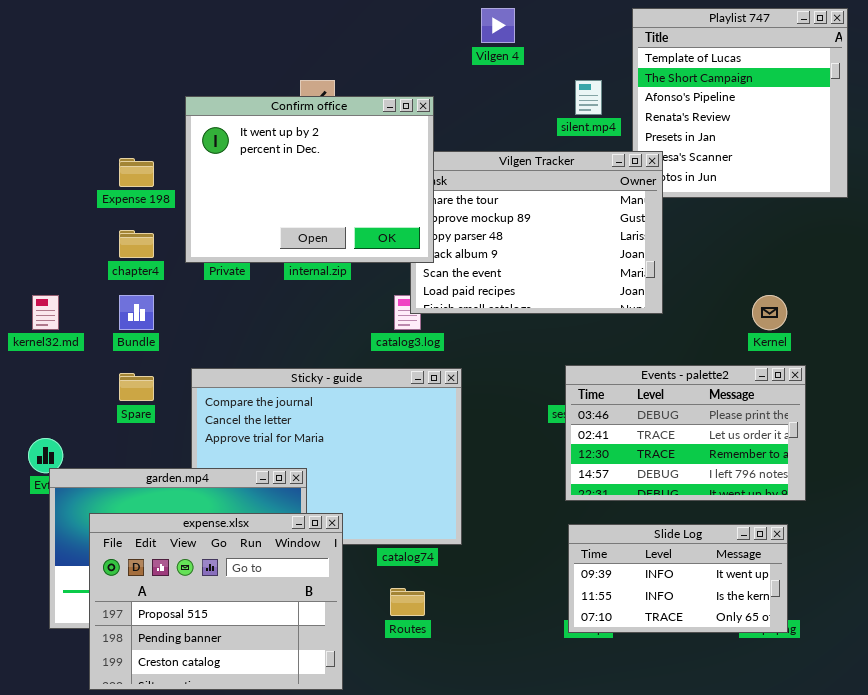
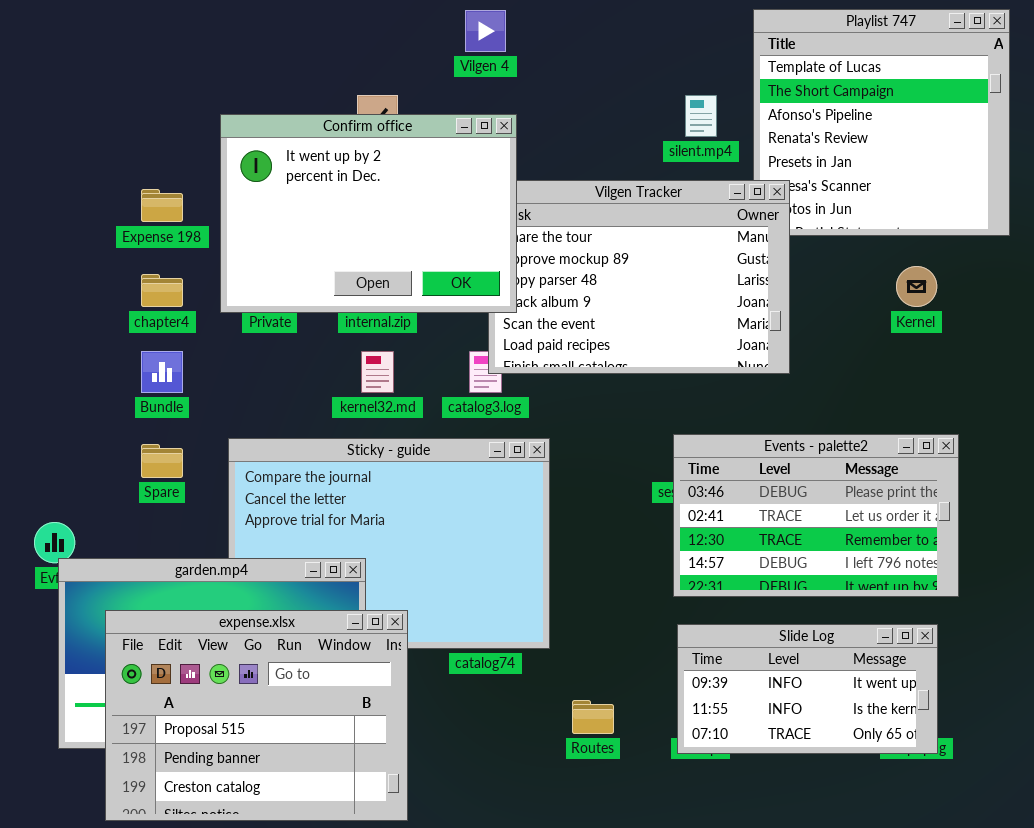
Vilgen 4: [481,8,515,43] -> [465,10,506,52], moved
kernel32.md: [32,295,59,330] -> [361,351,394,393], moved
Kernel: [752,295,787,330] -> [896,266,937,307], moved
Routes: [390,588,425,616] -> [572,700,614,734], moved

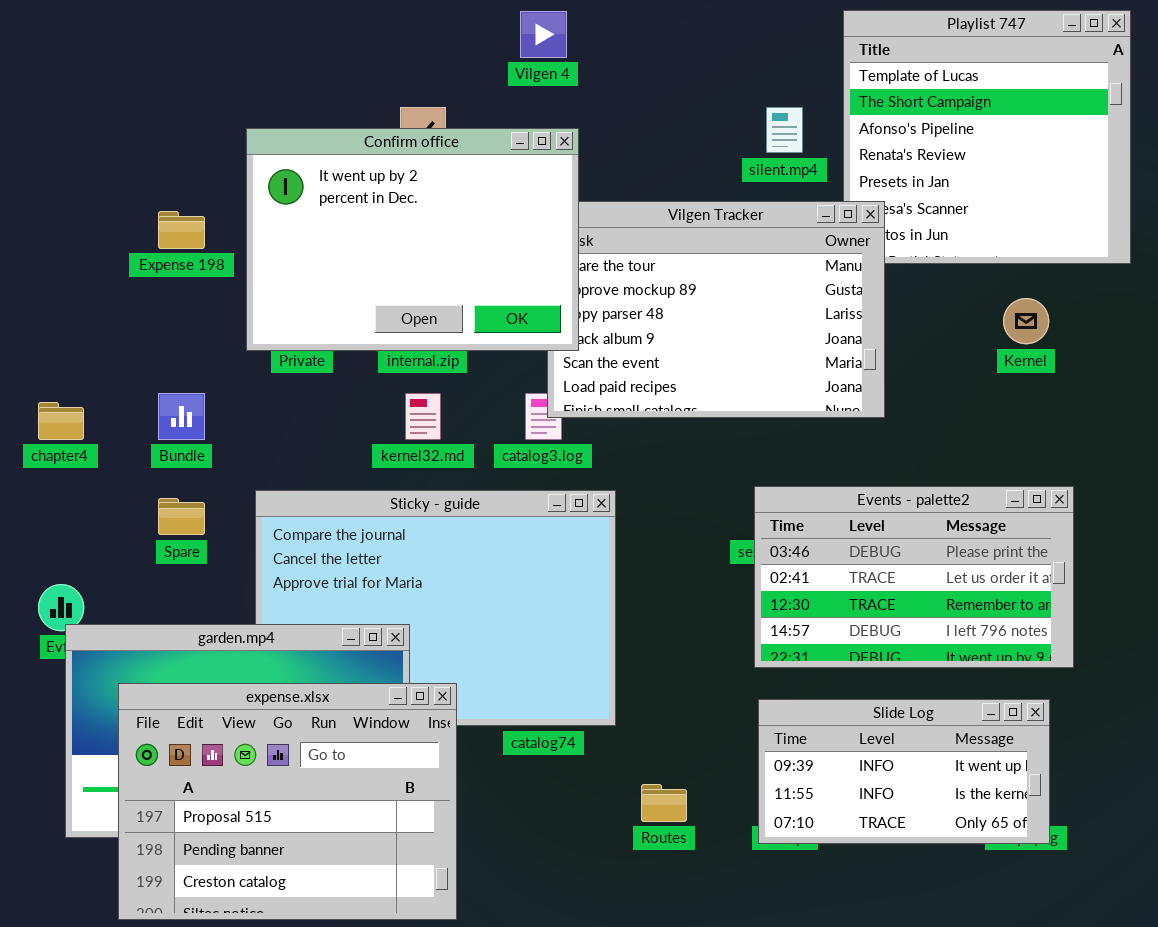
chapter4: [141,274,183,307] -> [38,402,84,440], moved

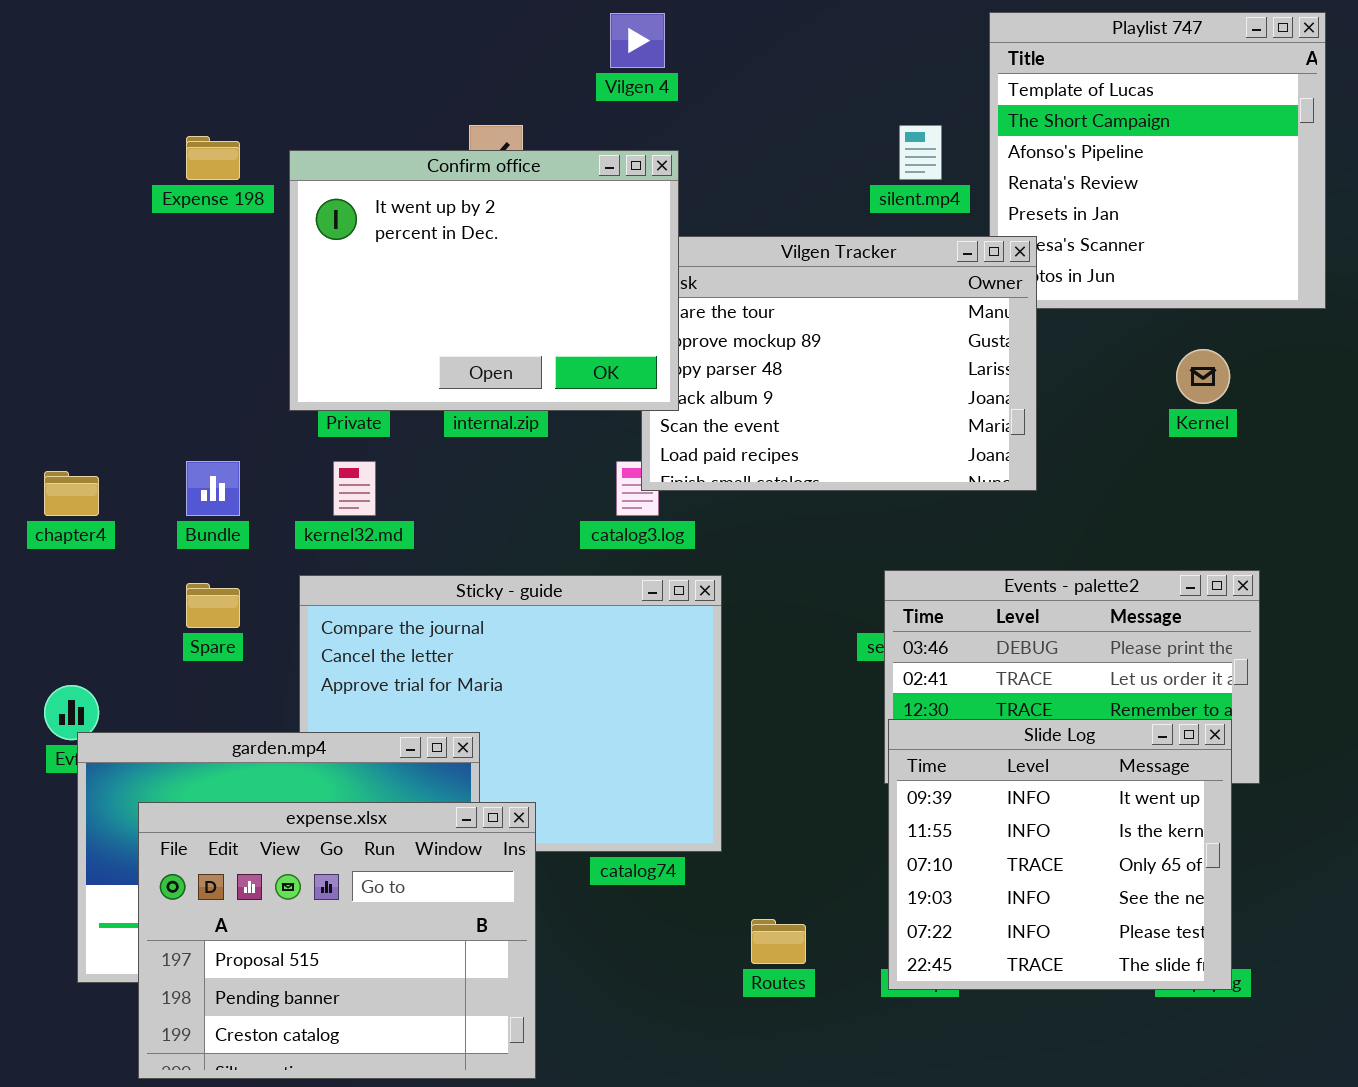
Expense 198: [158,211,205,249] -> [186,136,240,180], moved
kernel32.md: [405,393,441,440] -> [333,461,376,516], moved
Slide Log: [758,699,1050,844] -> [888,719,1232,990], resized

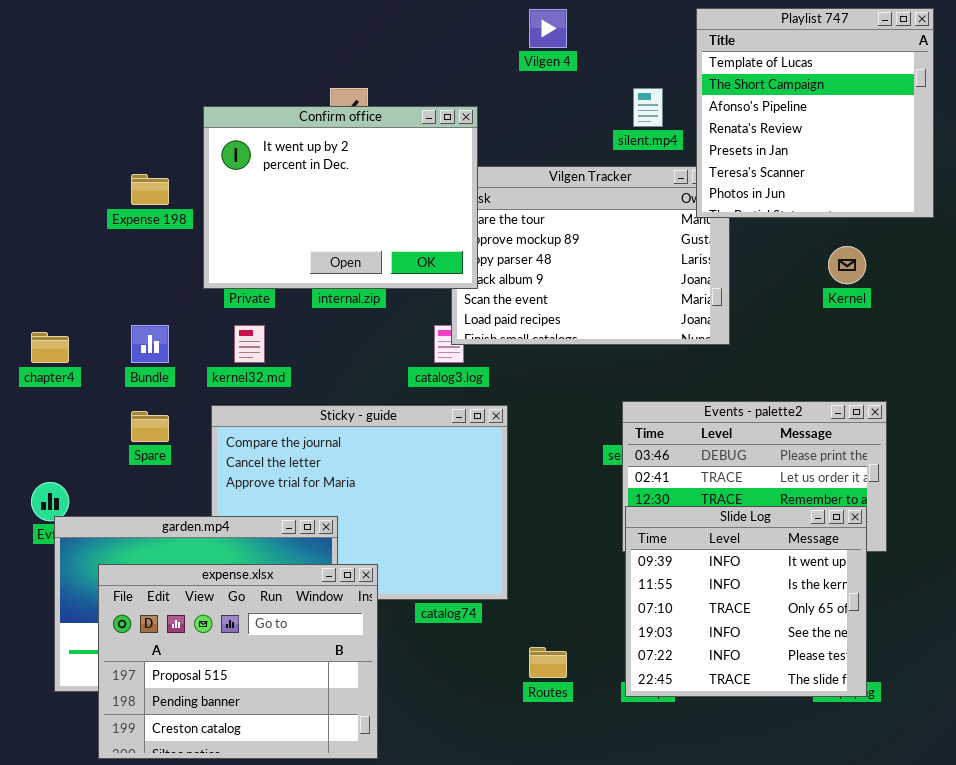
Playlist 747: [989,12,1326,309] -> [696,8,934,218], raised
Vilgen 4: [610,13,665,68] -> [529,9,567,48], moved
Expense 198: [186,136,240,180] -> [131,174,169,205], moved

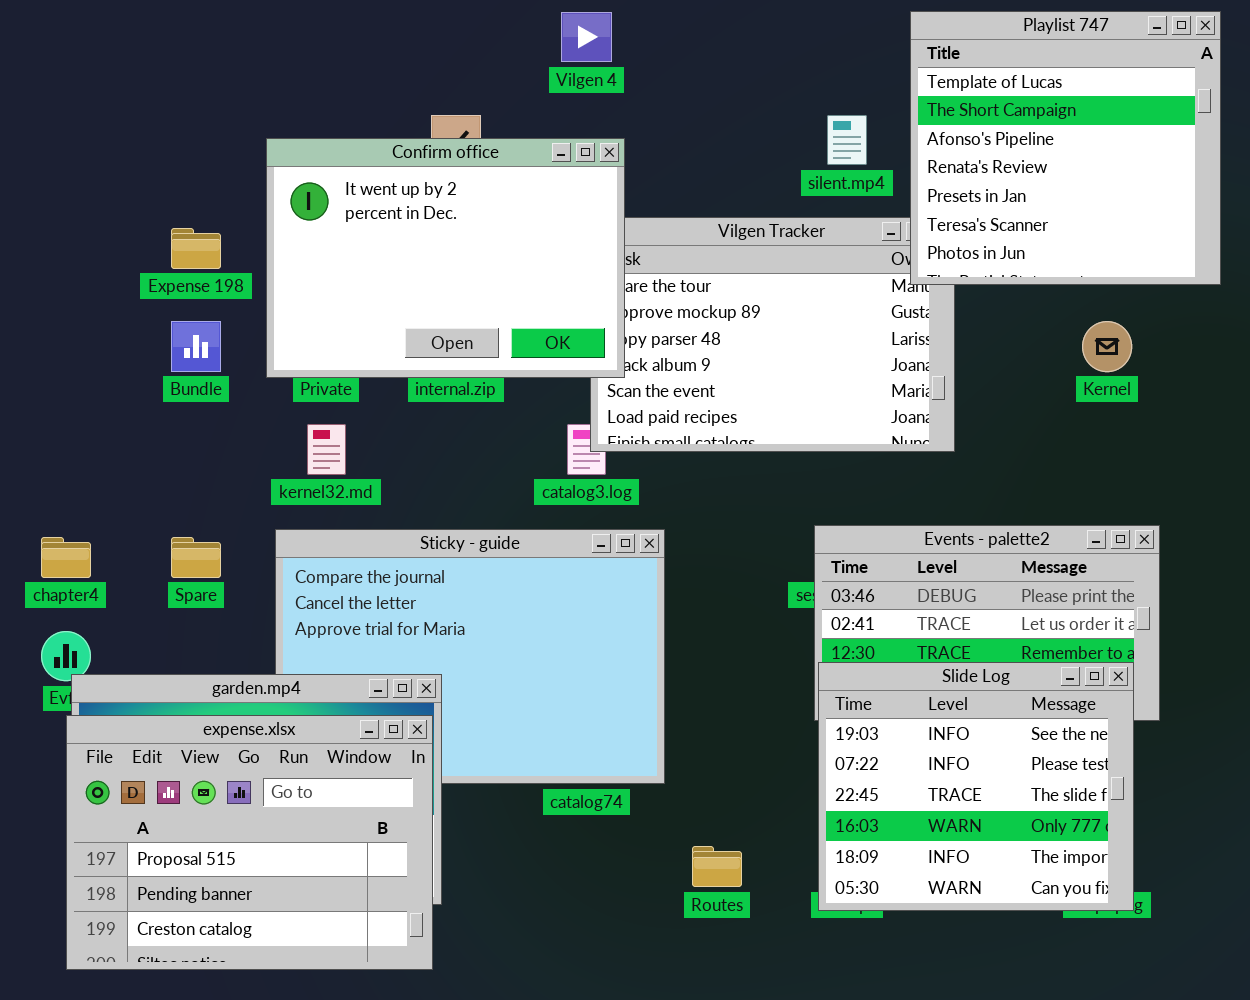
Vilgen 4: [529,9,567,48] -> [561,12,612,62], moved
Bundle: [131,325,169,363] -> [171,321,221,372], moved
chapter4: [31,332,69,363] -> [41,537,91,578], moved
Slide Log: [625,506,867,697] -> [818,662,1134,911], scrolled down 3 rows
expense.xlsx: [98,564,378,759] -> [66,715,433,970], moved

